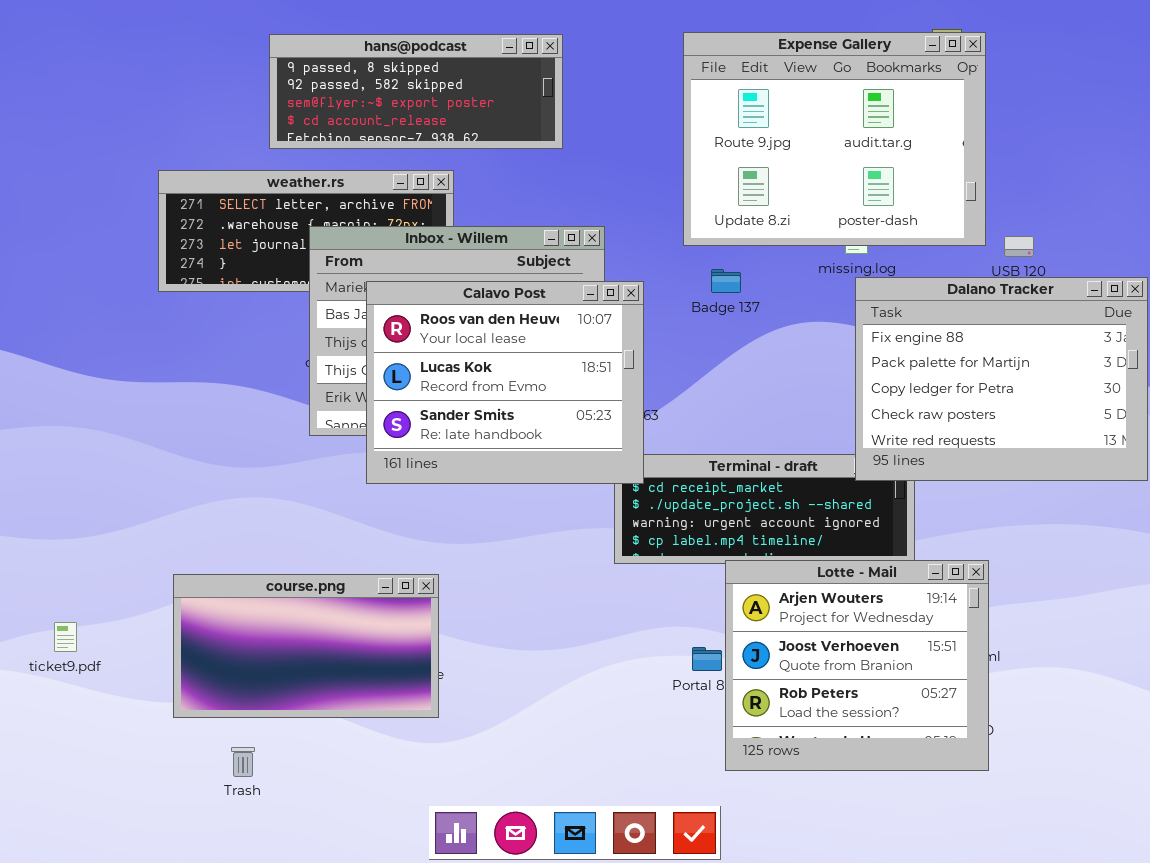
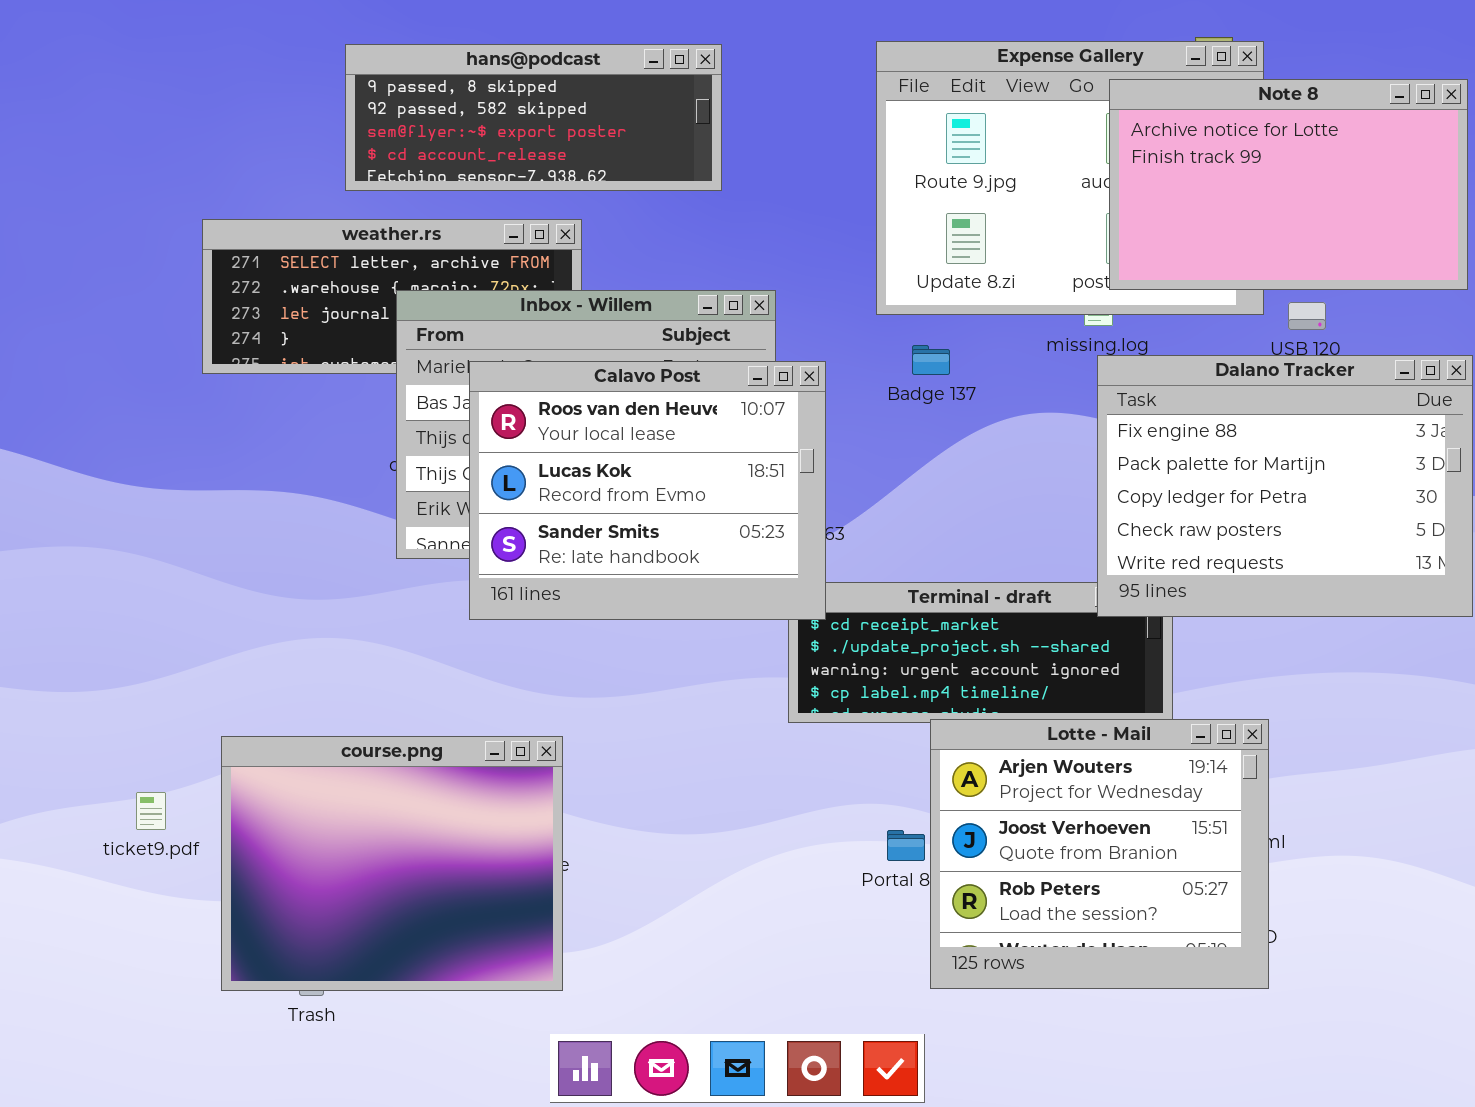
Note 8: none -> [1109,79,1468,290], opened
course.png: [173,574,439,718] -> [221,736,563,991], resized
ticket9.pdf: [54,622,77,652] -> [136,792,166,830], moved

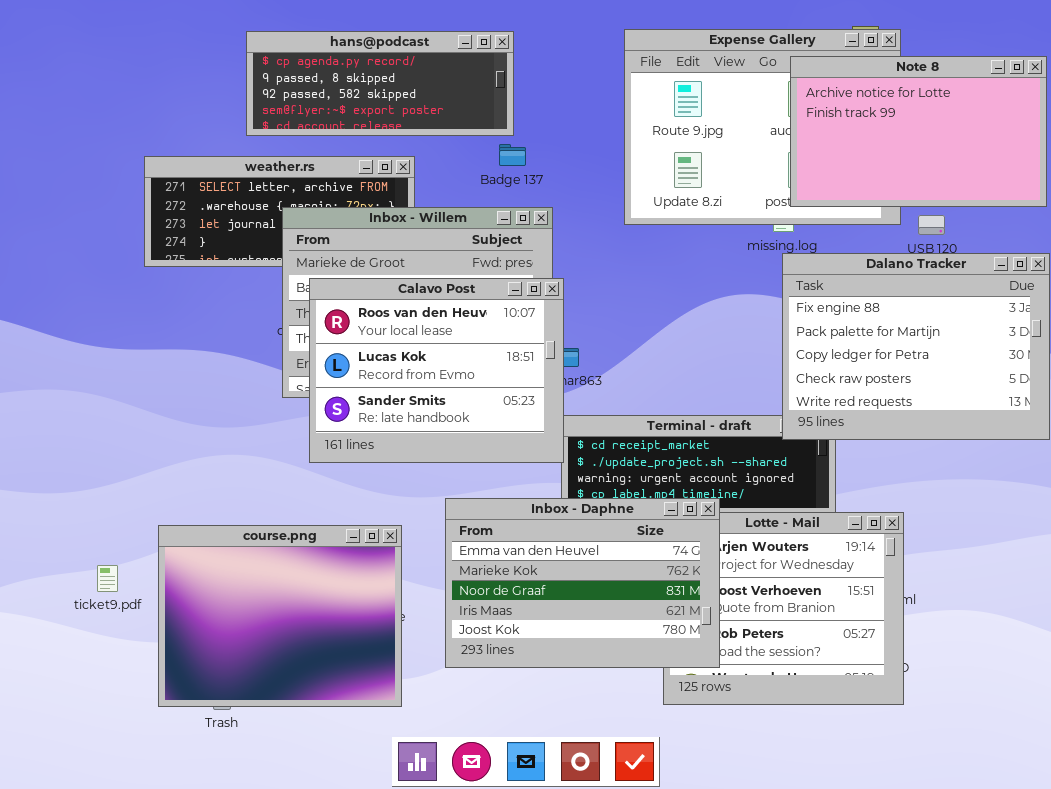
hans@podcast: [345,44,722,191] -> [246,31,514,136], scrolled up 1 row
Badge 137: [912,345,950,375] -> [499,144,526,166], moved
Calavo Post: [469,361,826,620] -> [309,278,564,463], moved
Inbox - Daphne: none -> [445,498,720,668], opened

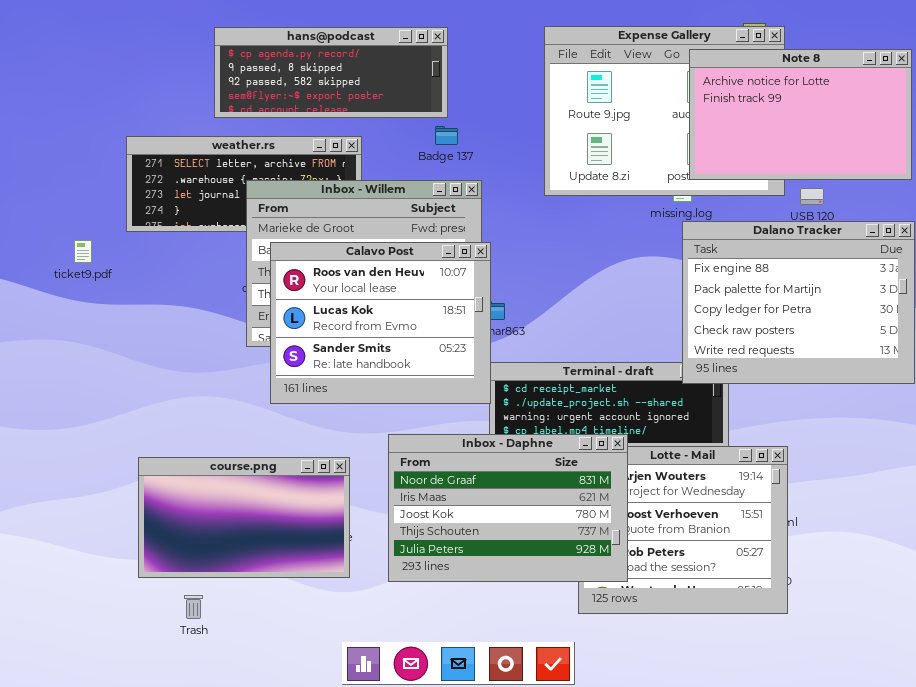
Inbox - Daphne: [445,498,720,668] -> [388,434,628,582], scrolled down 2 rows
course.png: [158,525,402,707] -> [138,457,350,578], resized
ticket9.pdf: [97,565,118,592] -> [74,240,92,263], moved

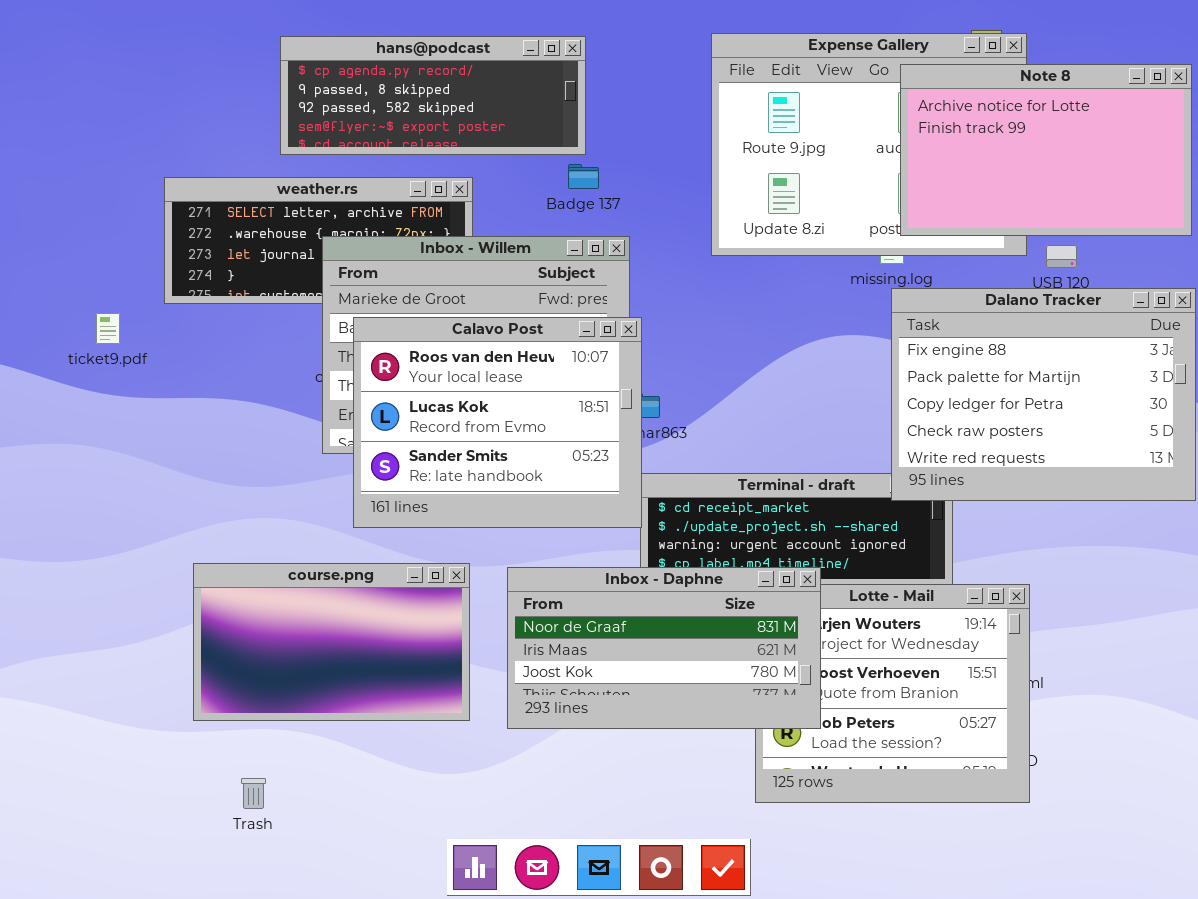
Inbox - Daphne: [388,434,628,582] -> [507,567,821,729], resized
course.png: [138,457,350,578] -> [193,563,470,721], moved

